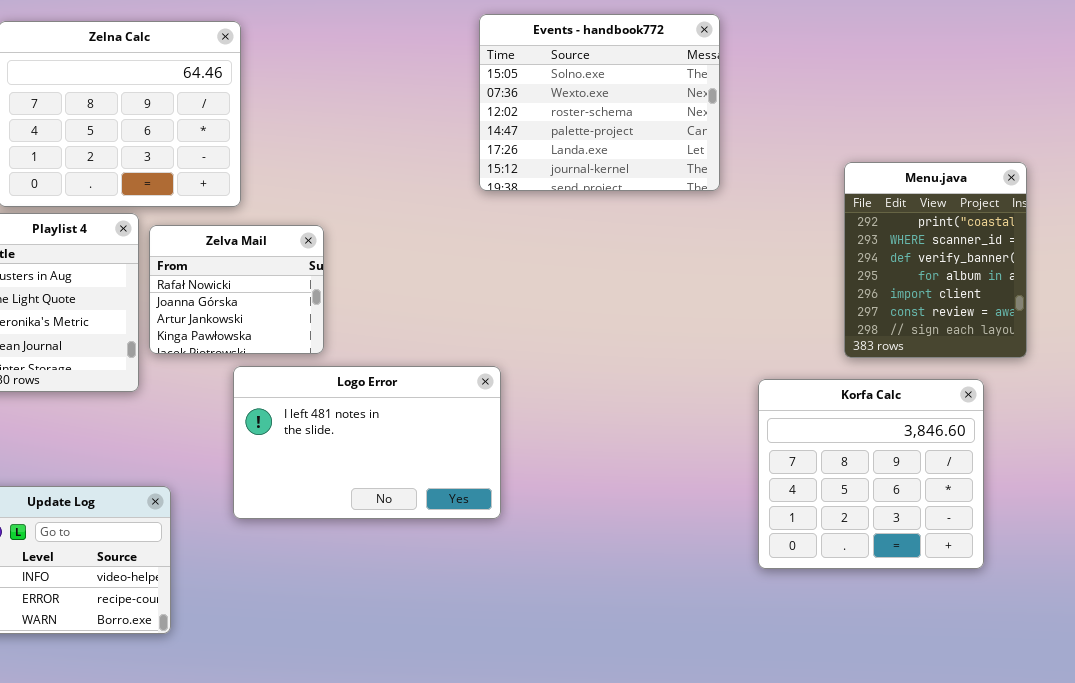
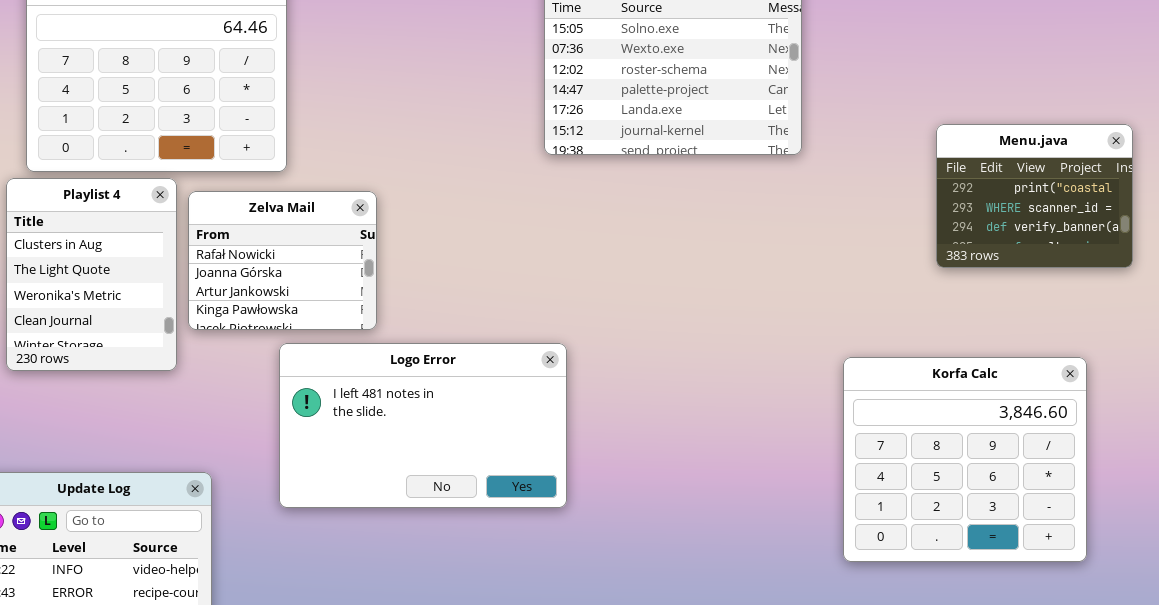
Menu.java: [844,162,1027,358] -> [936,124,1133,268], resized

